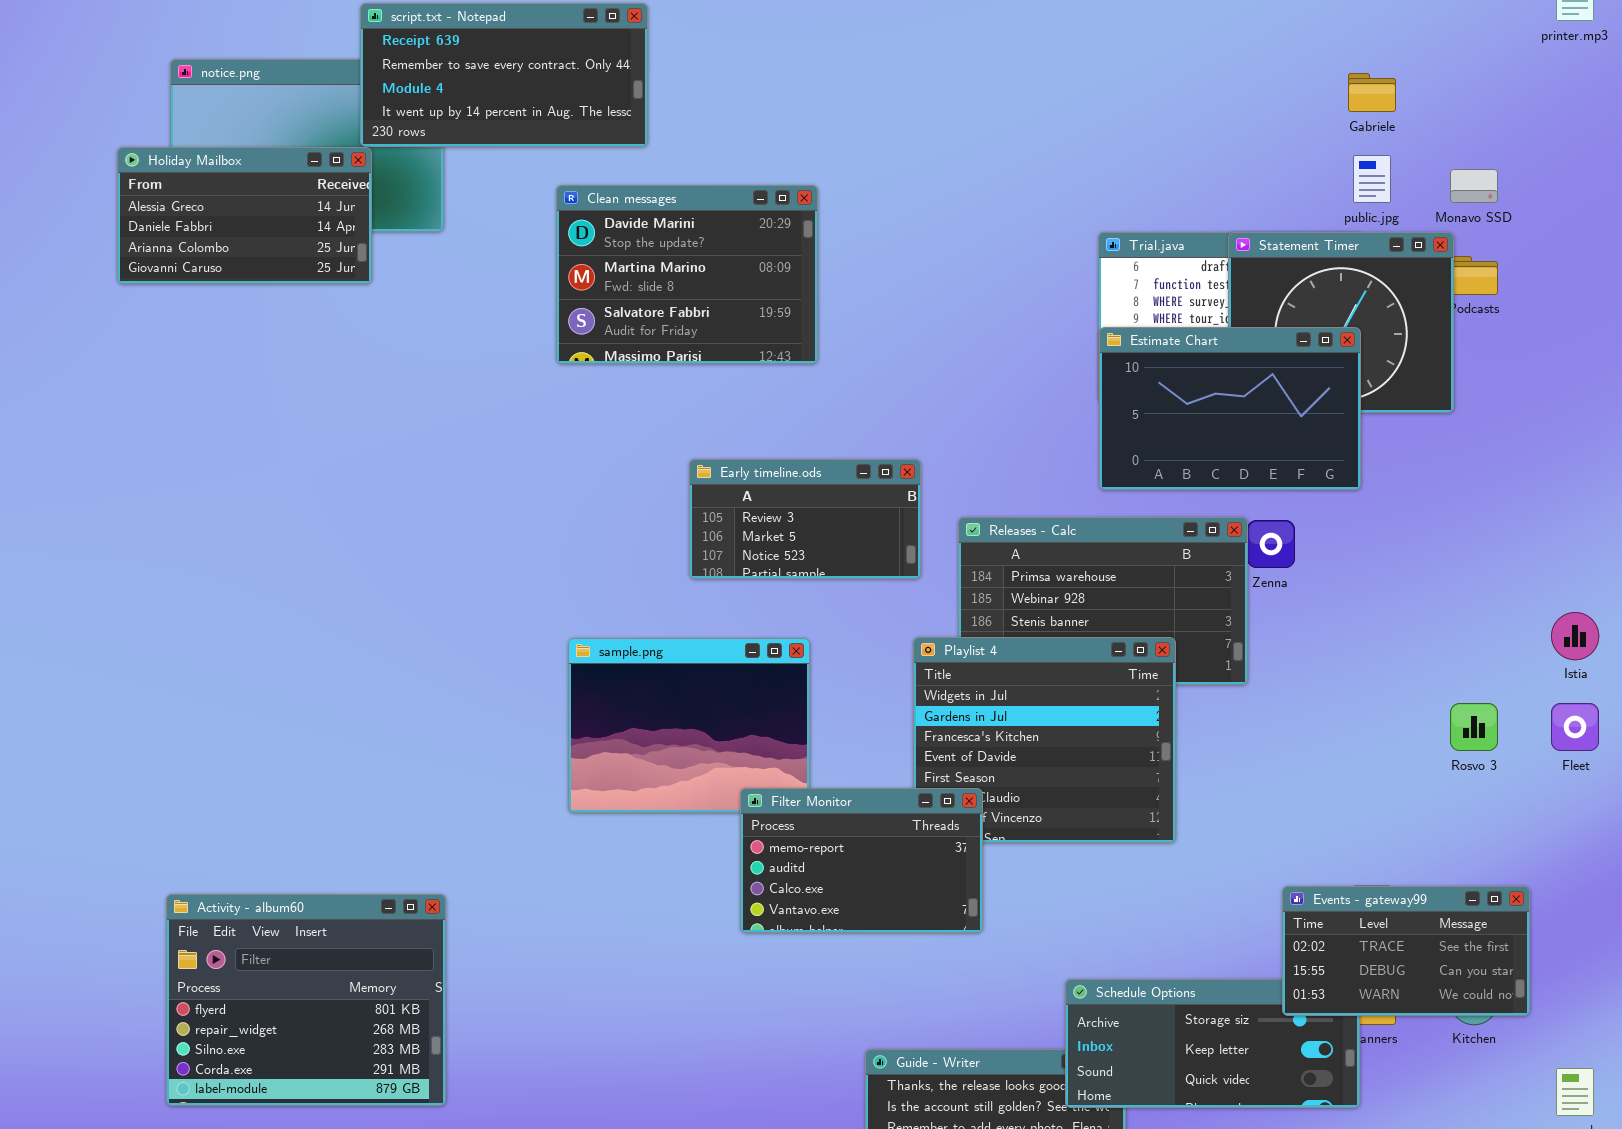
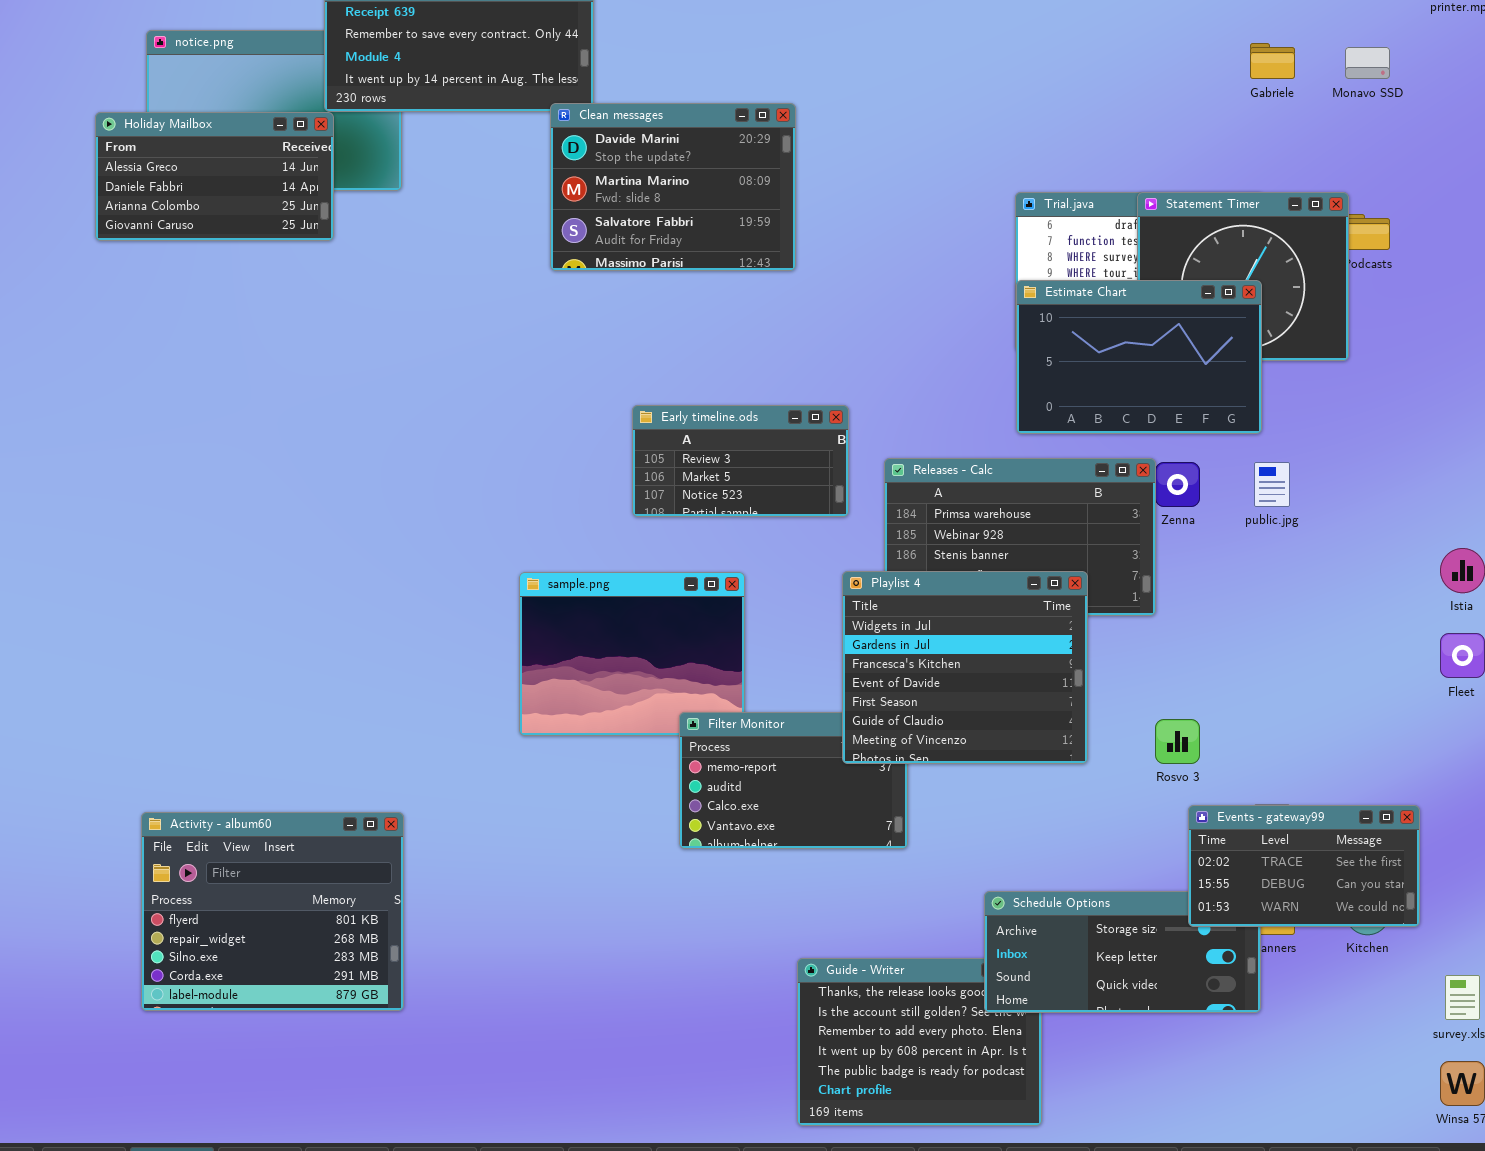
public.jpg: [1353,155,1391,203] -> [1254,462,1290,507], moved
Monavo SSD: [1450,169,1498,203] -> [1345,47,1390,79], moved
Clean messages: [556,185,818,364] -> [550,103,796,271], moved
Playlist 4: [913,637,1176,843] -> [842,571,1088,764], raised
Rosvo 3: [1450,703,1498,751] -> [1155,719,1200,764], moved

